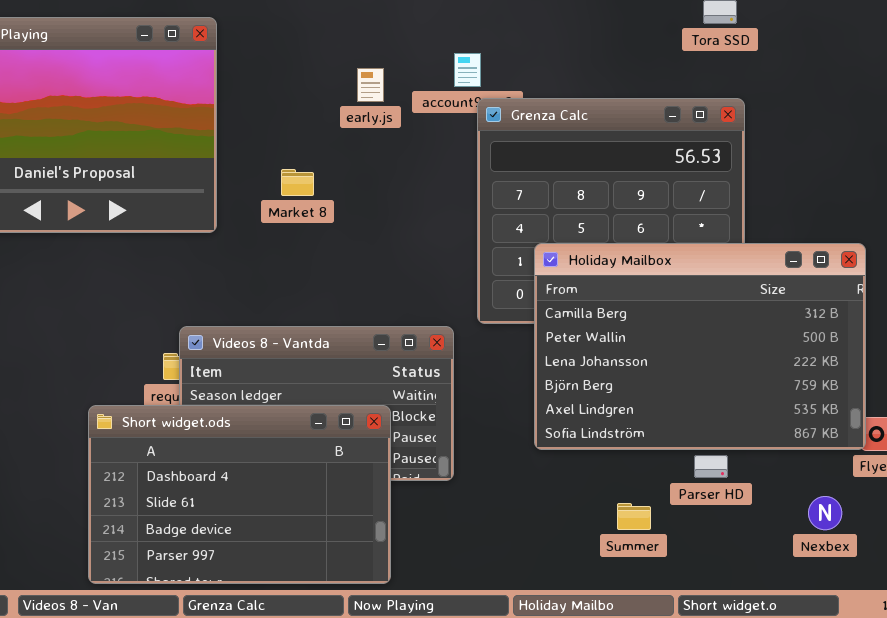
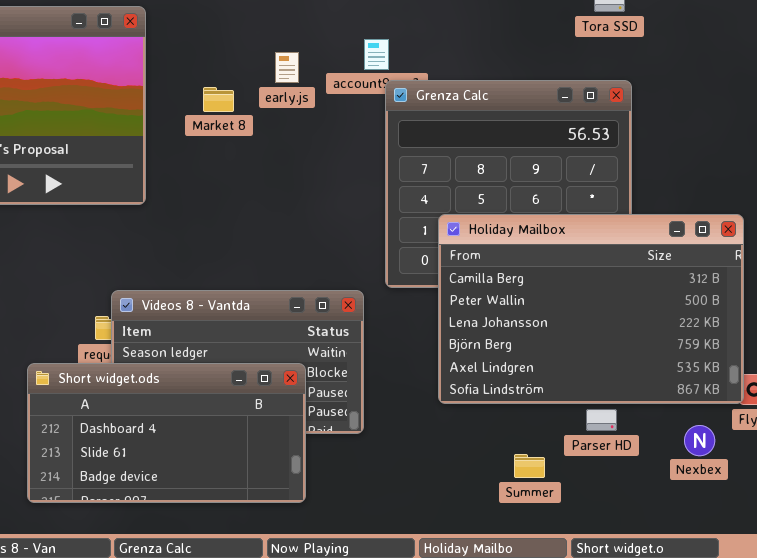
Market 8: [281,169,314,196] -> [203,87,234,112], moved
Short widget.ods: [88,405,391,584] -> [27,363,306,503], resized
Nexbex: [808,496,842,530] -> [684,425,715,456], moved

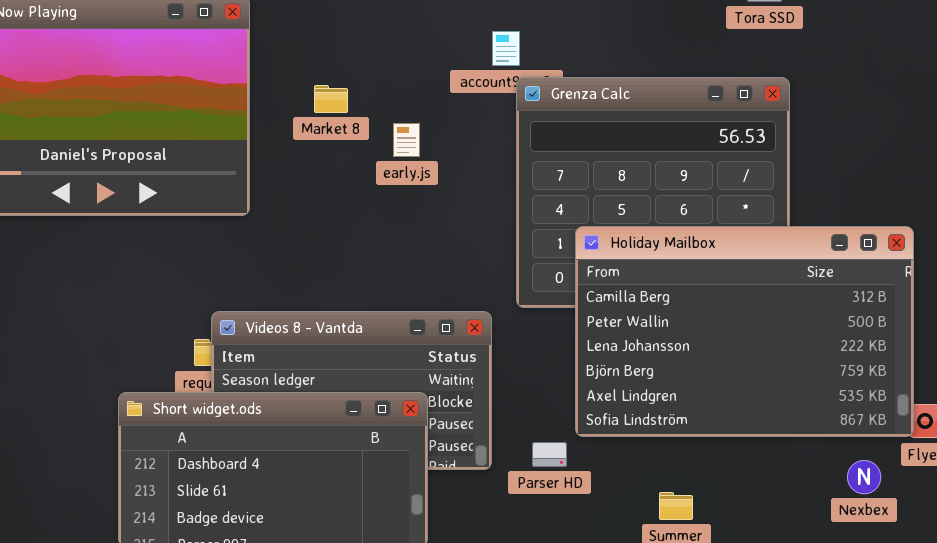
early.js: [275,52,299,83] -> [393,123,420,157], moved
Parser HD: [586,409,617,431] -> [532,442,567,467], moved

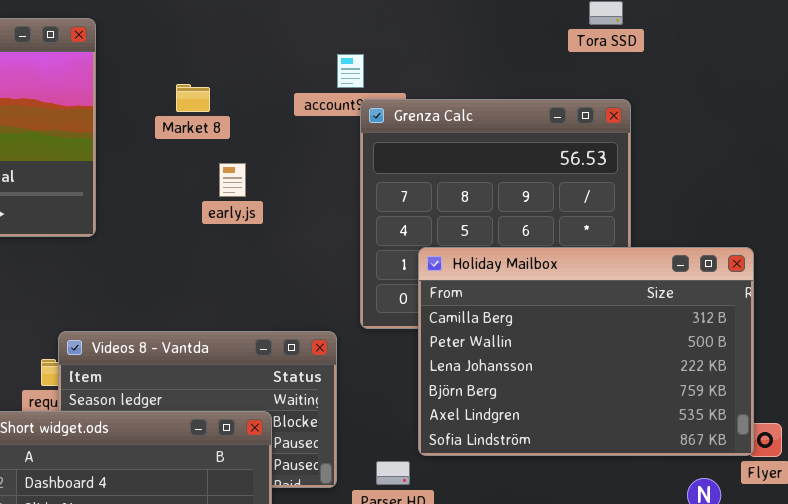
Market 8: [314,85,348,113] -> [176,84,210,112], moved
early.js: [393,123,420,157] -> [219,163,246,197], moved

